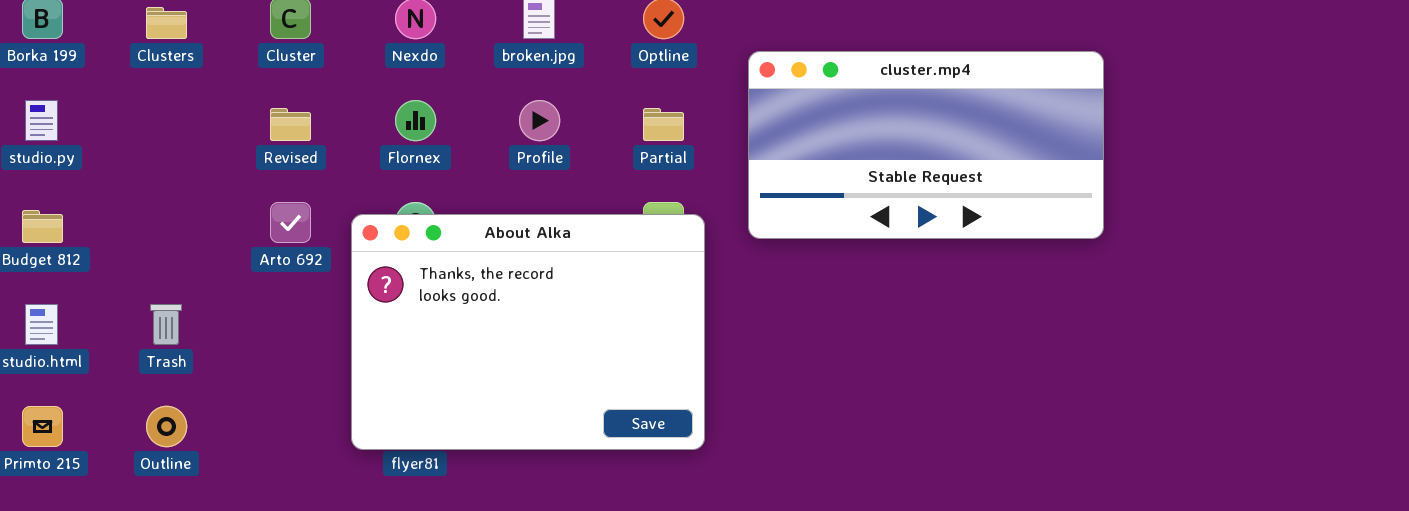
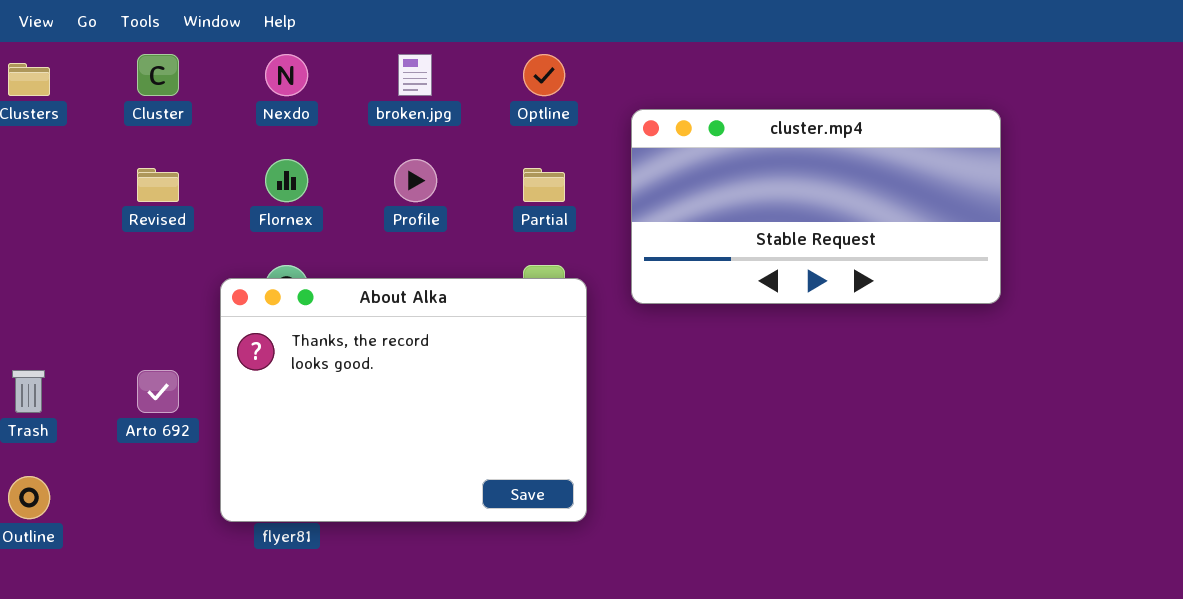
Arto 692: [270,202,311,243] -> [137,370,179,413], moved

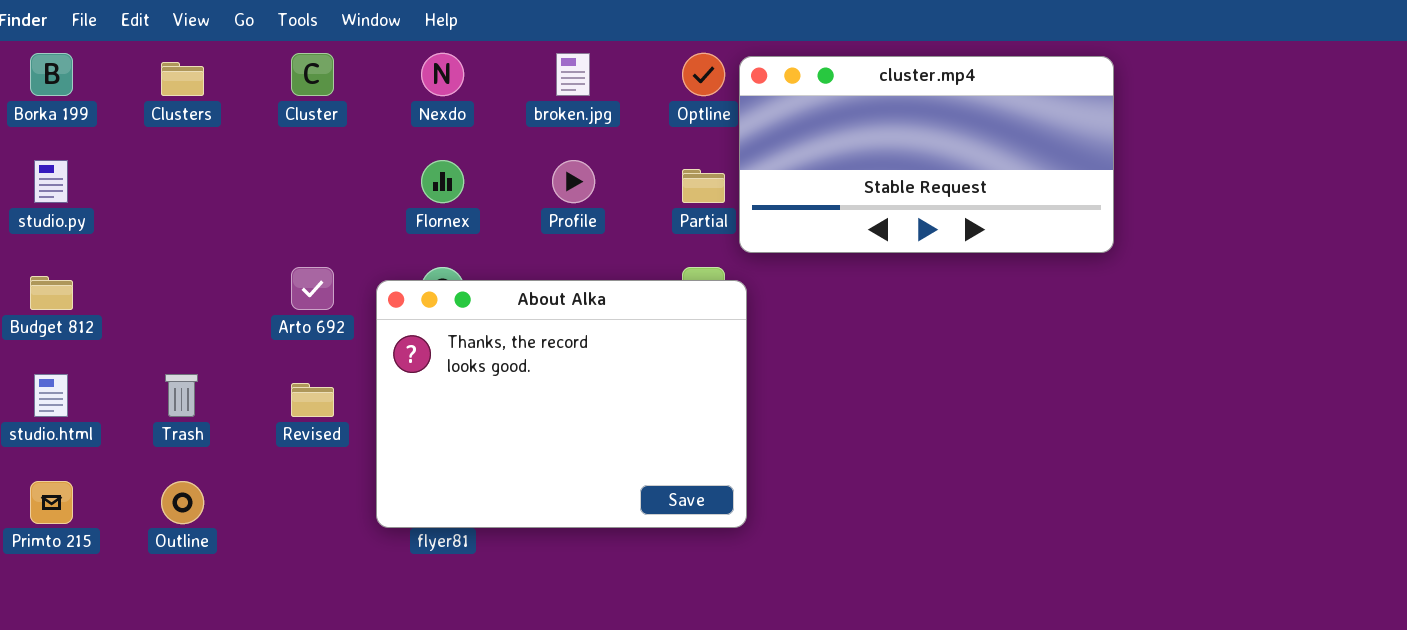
cluster.mp4: [631,109,1001,304] -> [739,56,1114,253], moved
Revised: [137,168,179,202] -> [291,383,334,417], moved
Arto 692: [137,370,179,413] -> [291,267,334,310], moved

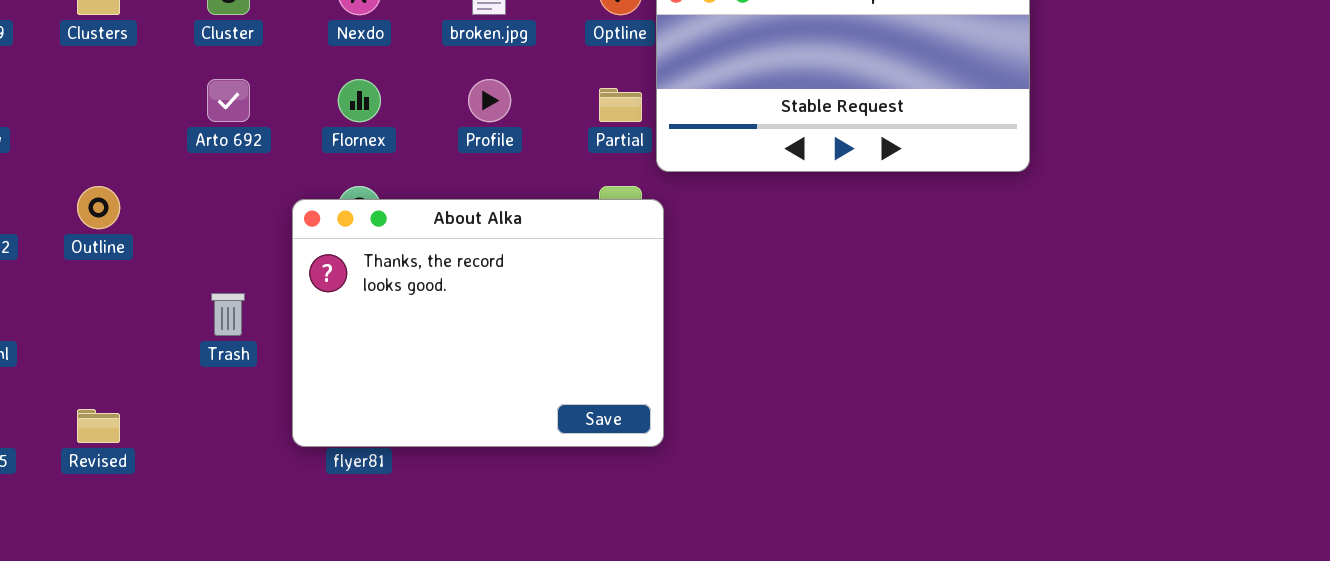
Arto 692: [291,267,334,310] -> [207,79,250,122], moved
Trash: [165,374,198,417] -> [211,293,245,336], moved
Revised: [291,383,334,417] -> [77,409,120,443], moved
Outline: [161,481,204,524] -> [77,186,120,229], moved

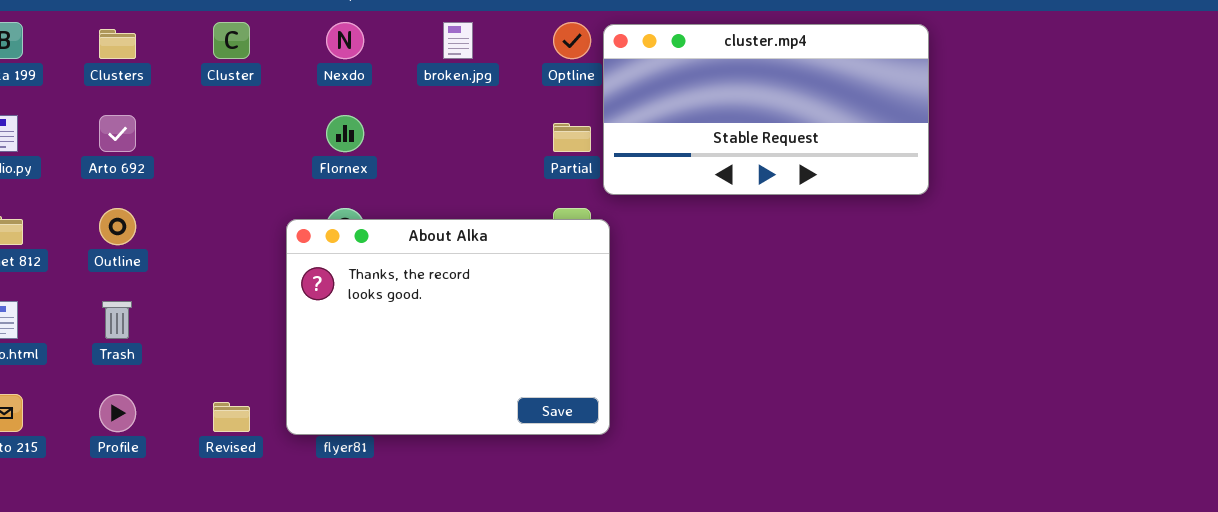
Arto 692: [207,79,250,122] -> [99,115,136,152], moved
Profile: [468,79,511,122] -> [99,394,136,432], moved
Trash: [211,293,245,336] -> [102,301,132,339], moved
Revised: [77,409,120,443] -> [213,402,250,432], moved

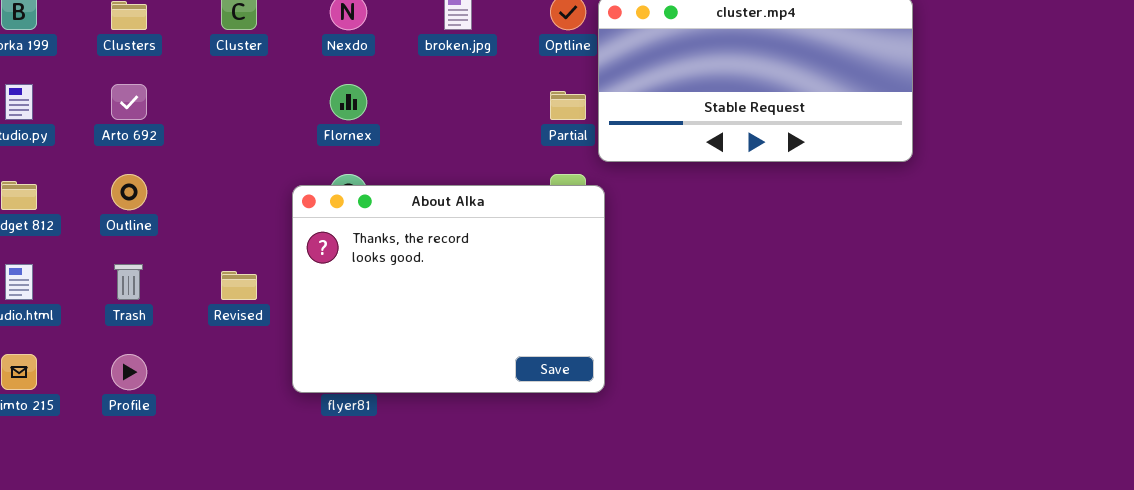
Revised: [213,402,250,432] -> [221,271,257,300], moved

